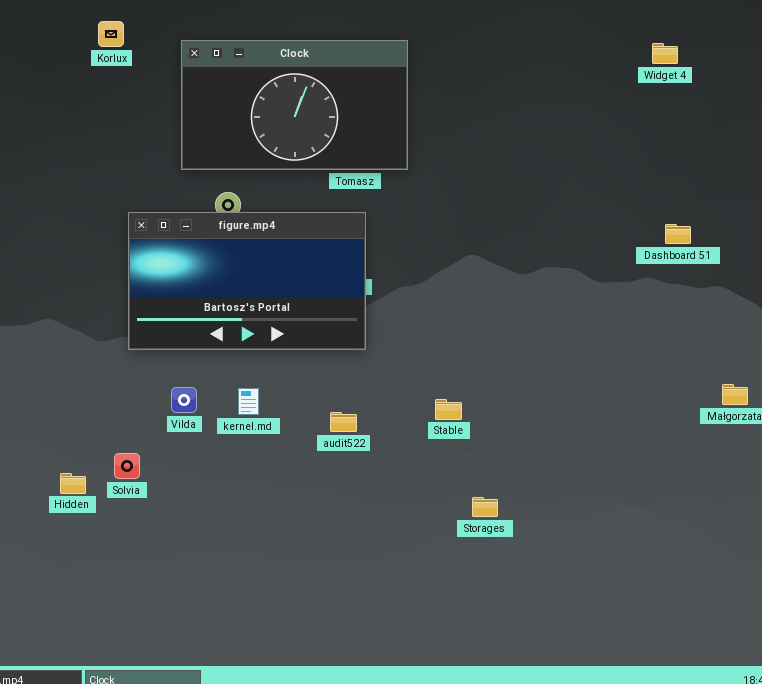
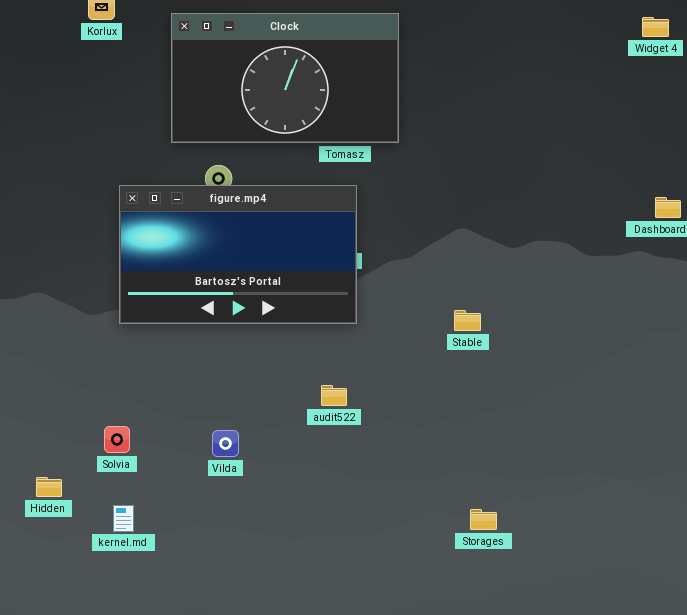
Vilda: [171,387,197,413] -> [212,430,239,457], moved
kernel.md: [238,388,259,415] -> [113,505,134,532], moved
Stable: [435,399,462,420] -> [454,310,481,331], moved
Hidden: [60,473,86,494] -> [36,477,62,497], moved
Storages: [472,497,498,517] -> [470,509,497,530], moved

